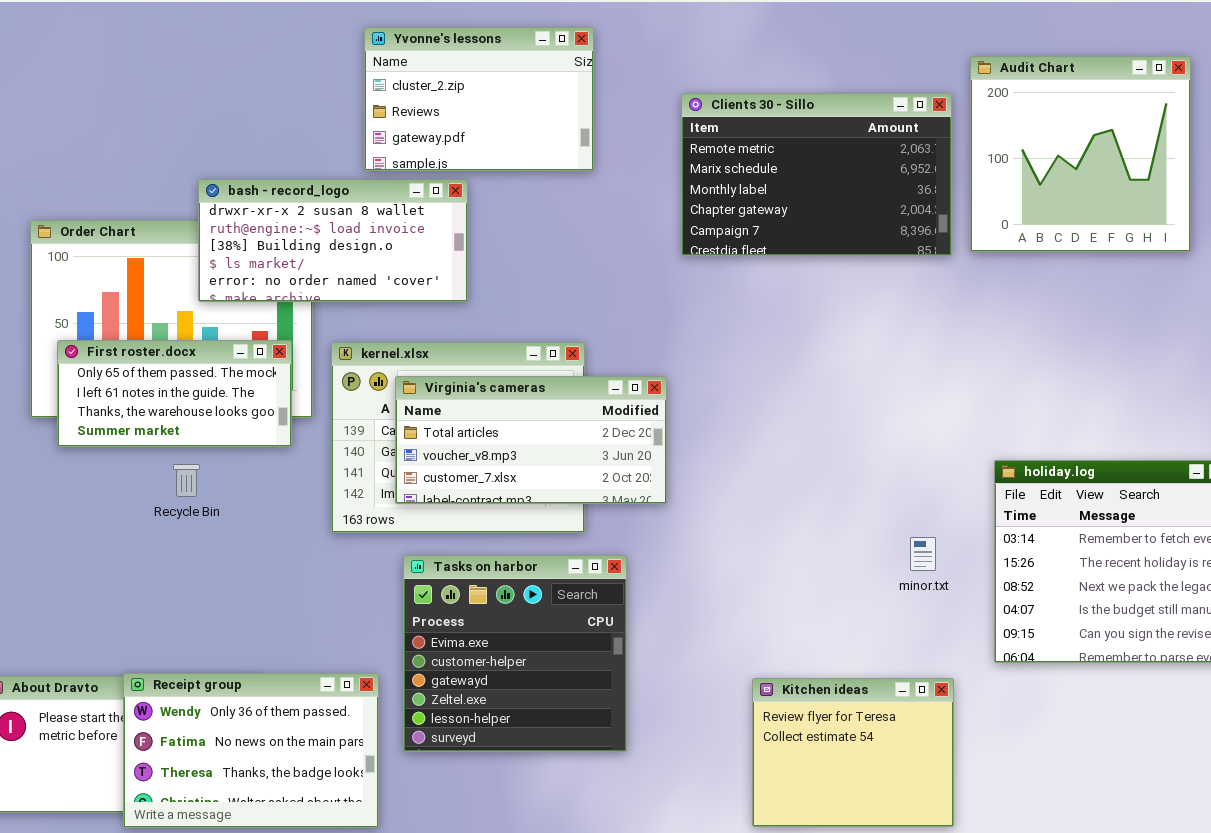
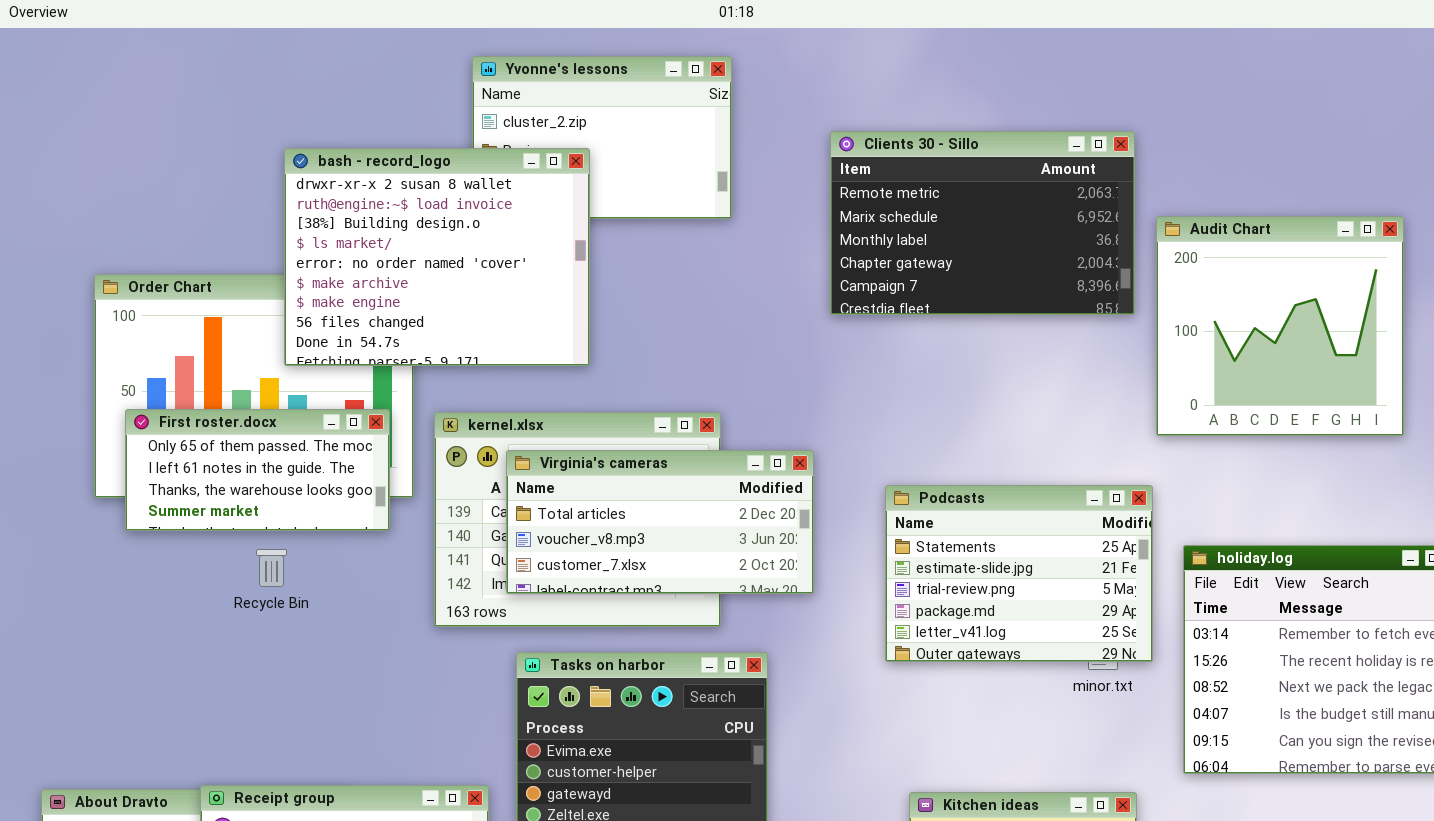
Audit Chart: [970,56,1191,252] -> [1156,216,1404,436], moved
bash - record_logo: [198,179,468,302] -> [284,148,590,366], resized
Podcasts: none -> [885,485,1153,662], opened

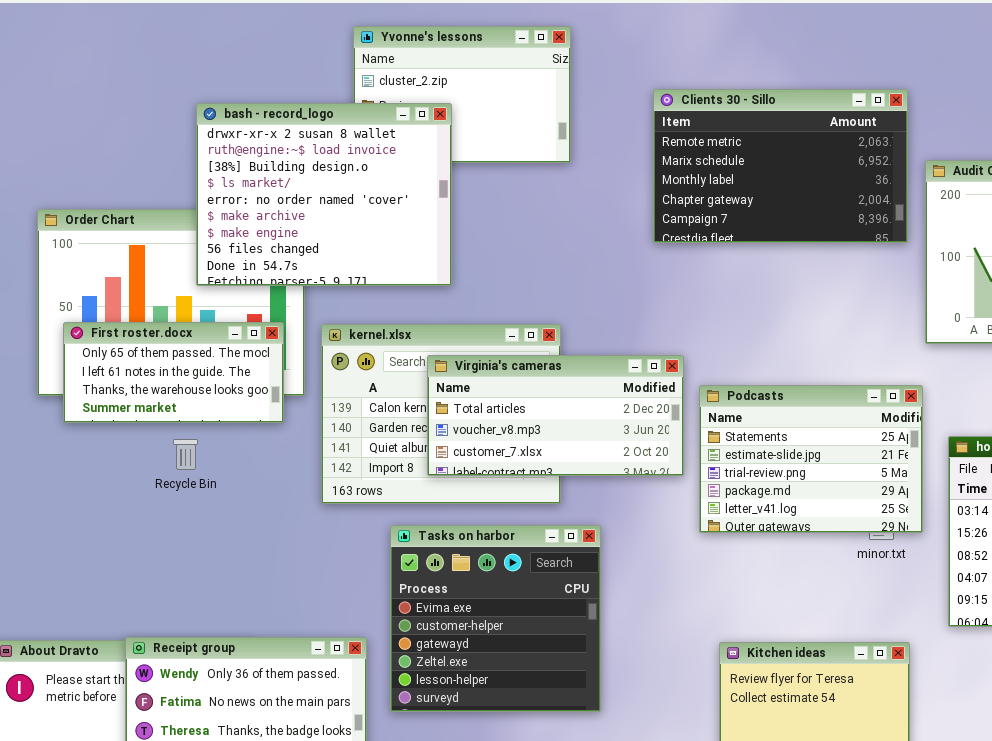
Virginia's cameras: [506,450,814,594] -> [427,355,684,476], moved

